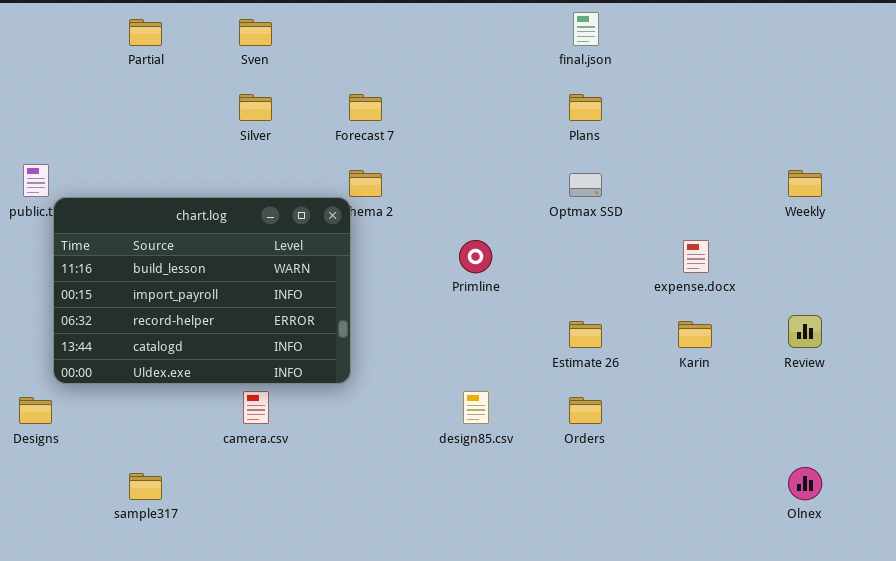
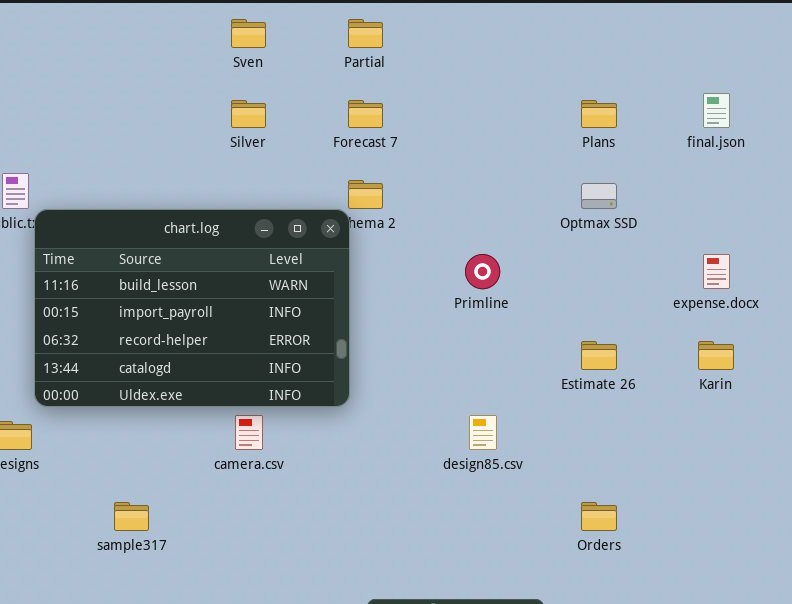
final.json: [573,12,599,46] -> [703,93,730,128], moved
Partial: [129,19,162,46] -> [348,19,383,48], moved
Orders: [569,397,602,424] -> [581,502,617,531], moved

